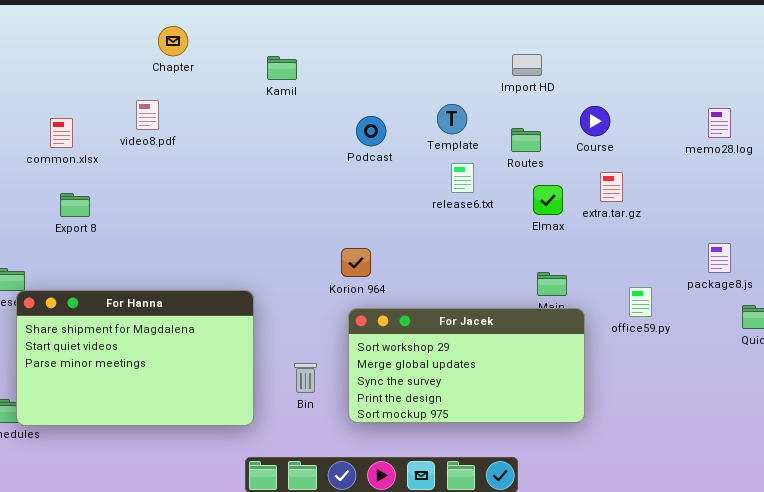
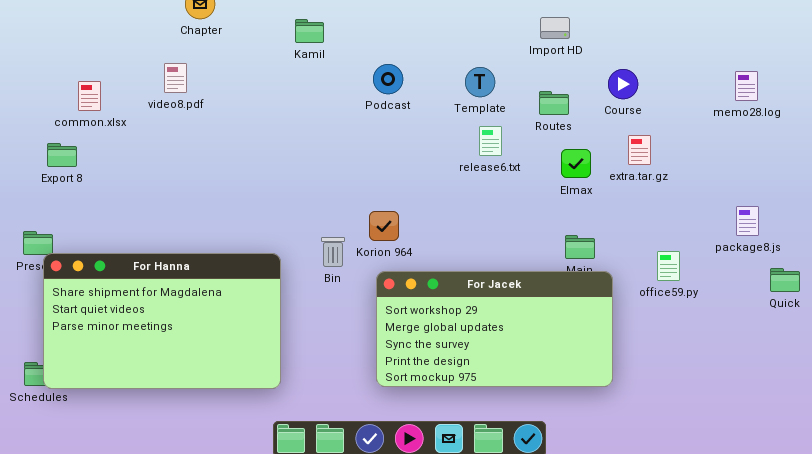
Podcast: [356,116,386,146] -> [373,64,403,94], moved
Export 8: [60,193,90,217] -> [47,143,77,167], moved
Bin: [294,363,317,393] -> [321,237,345,267], moved

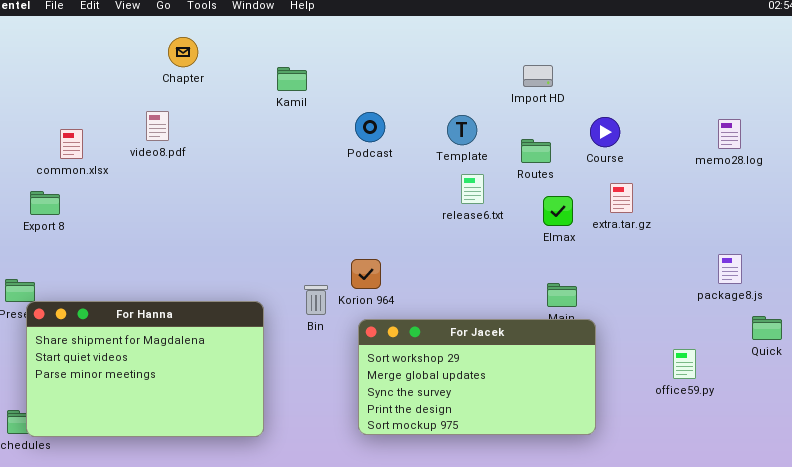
office59.py: [657,251,680,281] -> [673,349,696,379], moved

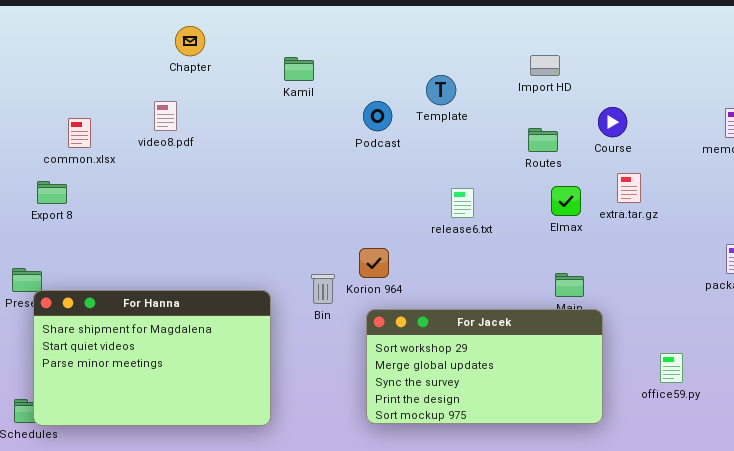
Template: [447,115,477,145] -> [426,75,456,105], moved
release6.txt: [461,174,484,204] -> [451,188,474,218], moved
office59.py: [673,349,696,379] -> [660,353,683,383], moved

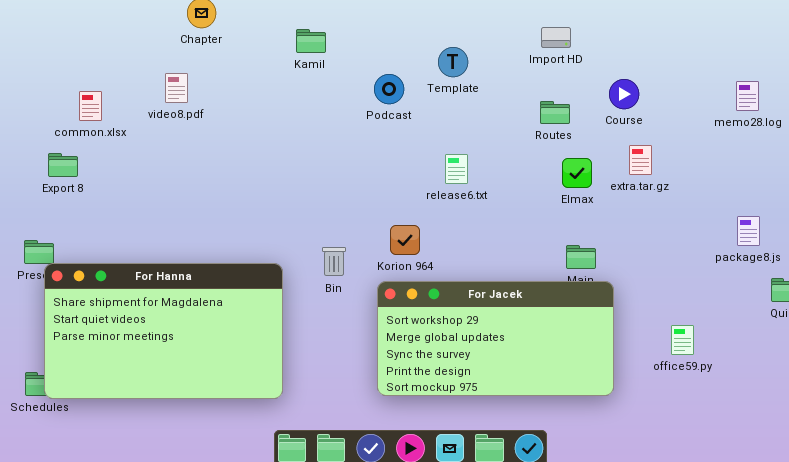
release6.txt: [451,188,474,218] -> [445,154,468,184], moved
Korion 964: [359,248,389,278] -> [390,225,420,255], moved

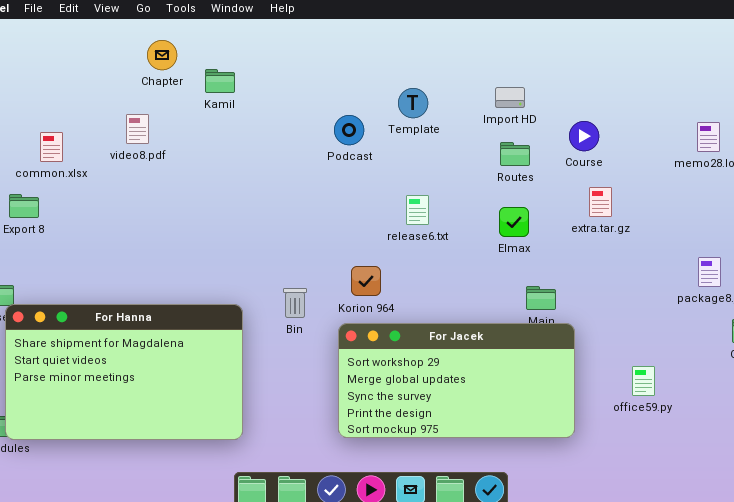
Import HD: [541,27,571,48] -> [495,87,525,108], moved
Kamil: [296,29,326,53] -> [205,69,235,93], moved
Elmax: [562,158,592,188] -> [499,207,529,237], moved

